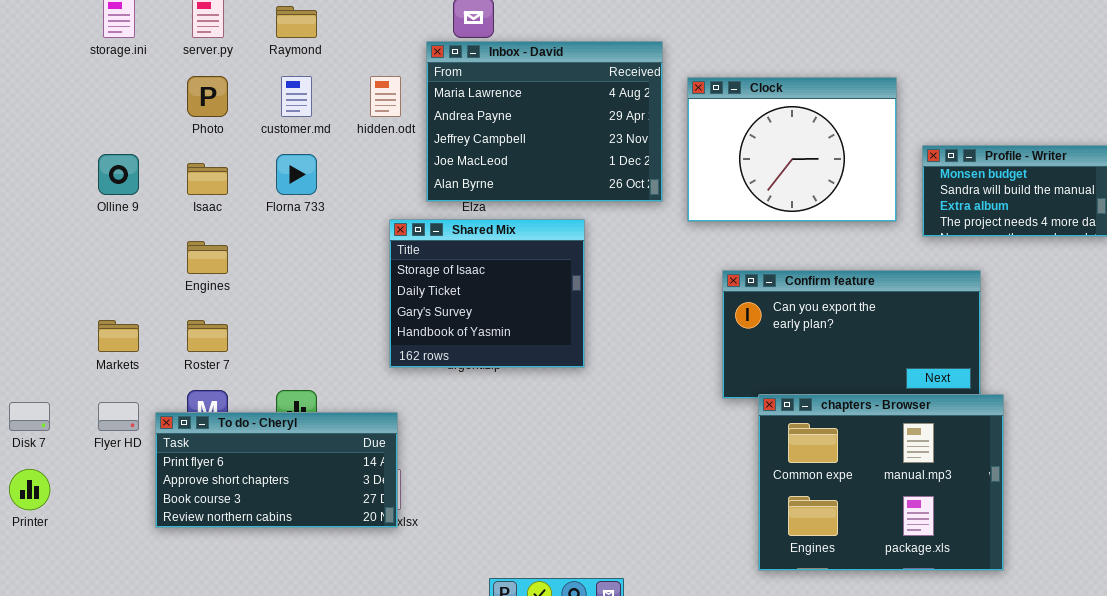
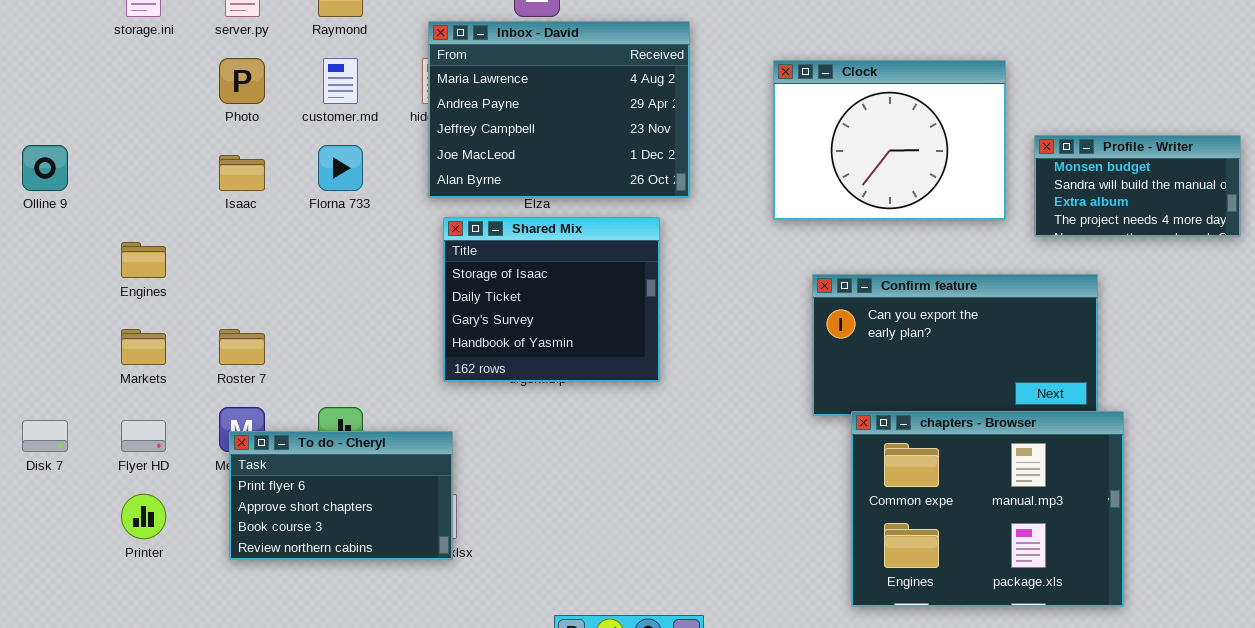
Inbox - David: [426,41,663,202] -> [428,21,690,198], moved
Olline 9: [98,154,139,195] -> [22,145,68,191], moved
Engines: [187,241,228,274] -> [121,242,166,278], moved
To do - Cheryl: [155,412,398,528] -> [229,431,453,560], resized
Printer: [9,469,50,510] -> [121,494,166,539], moved

